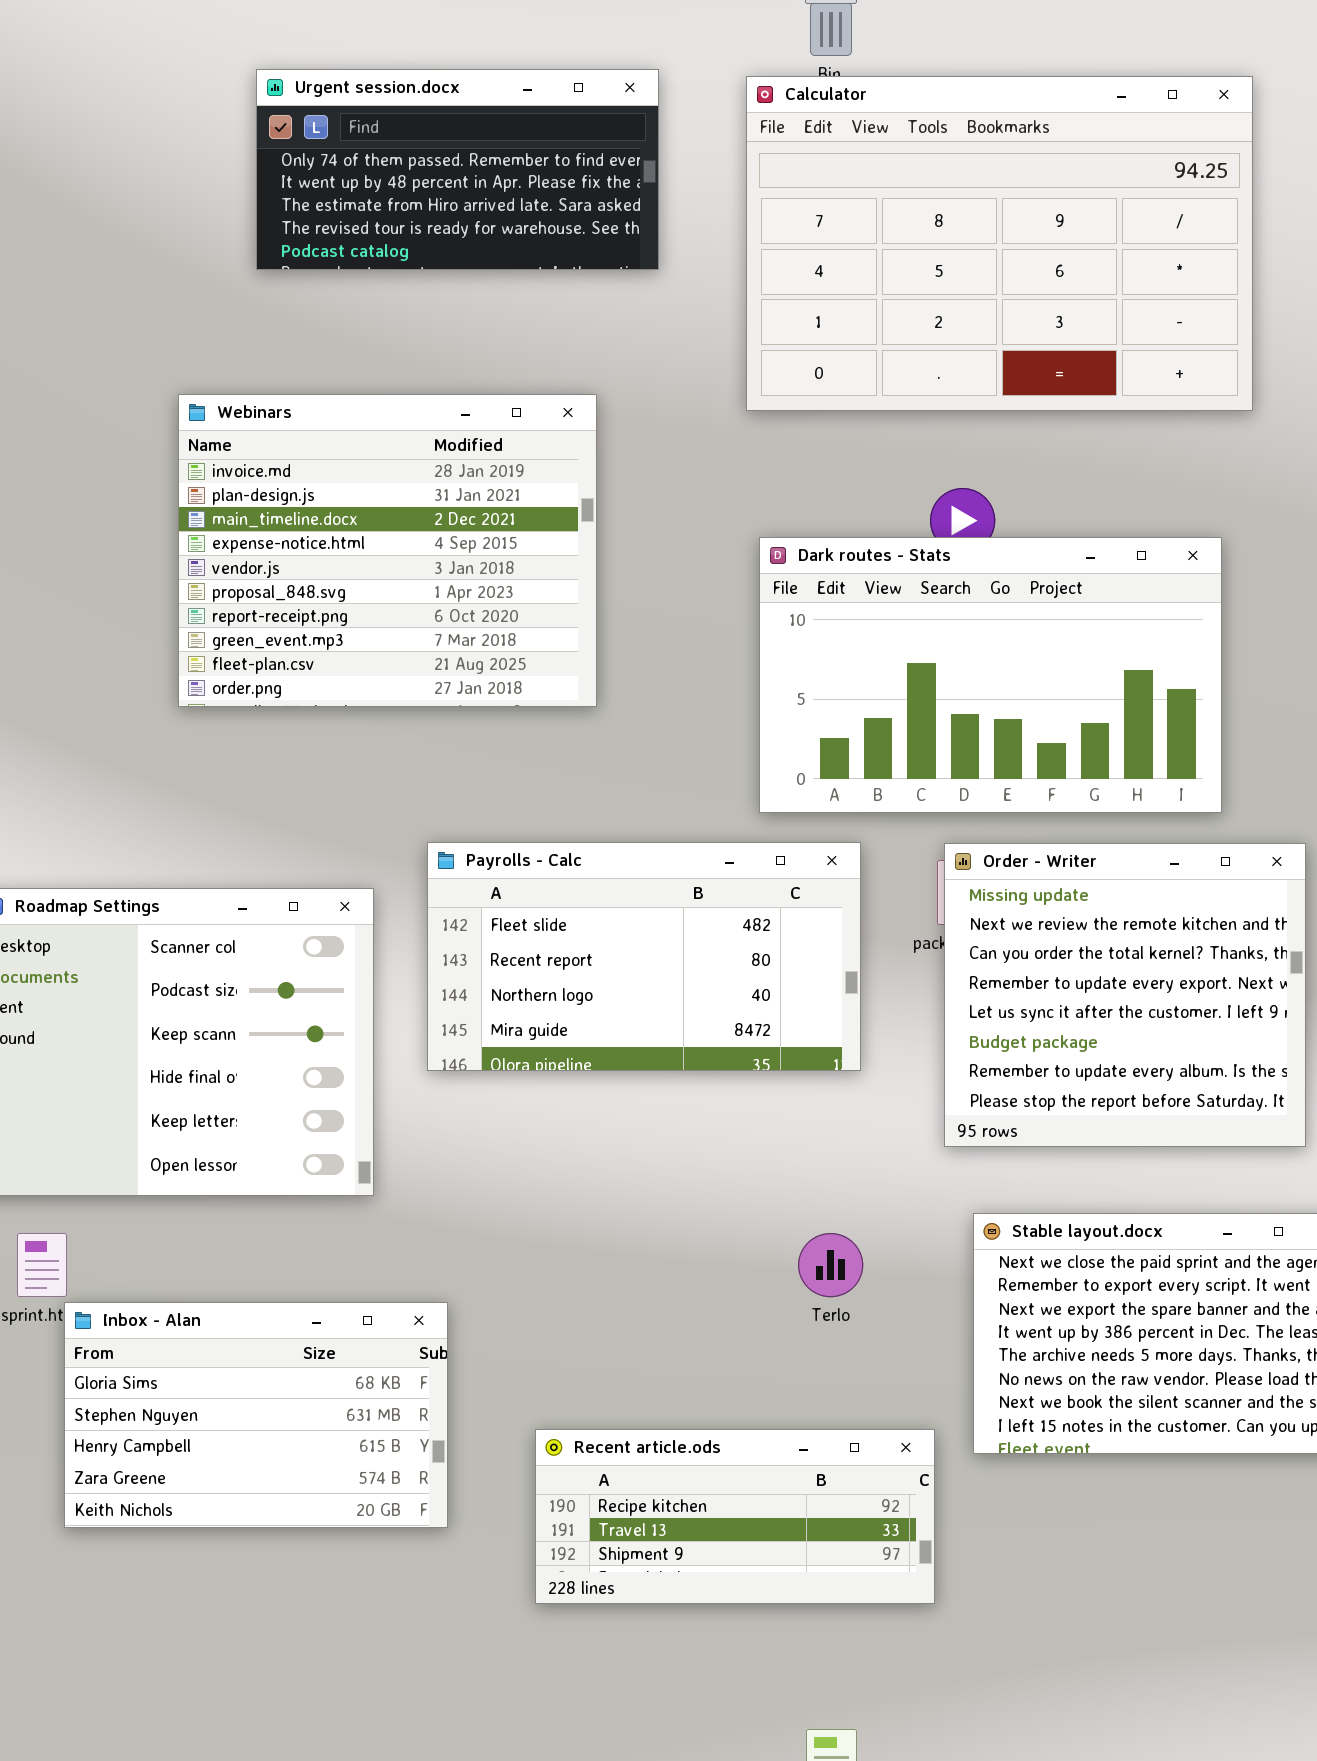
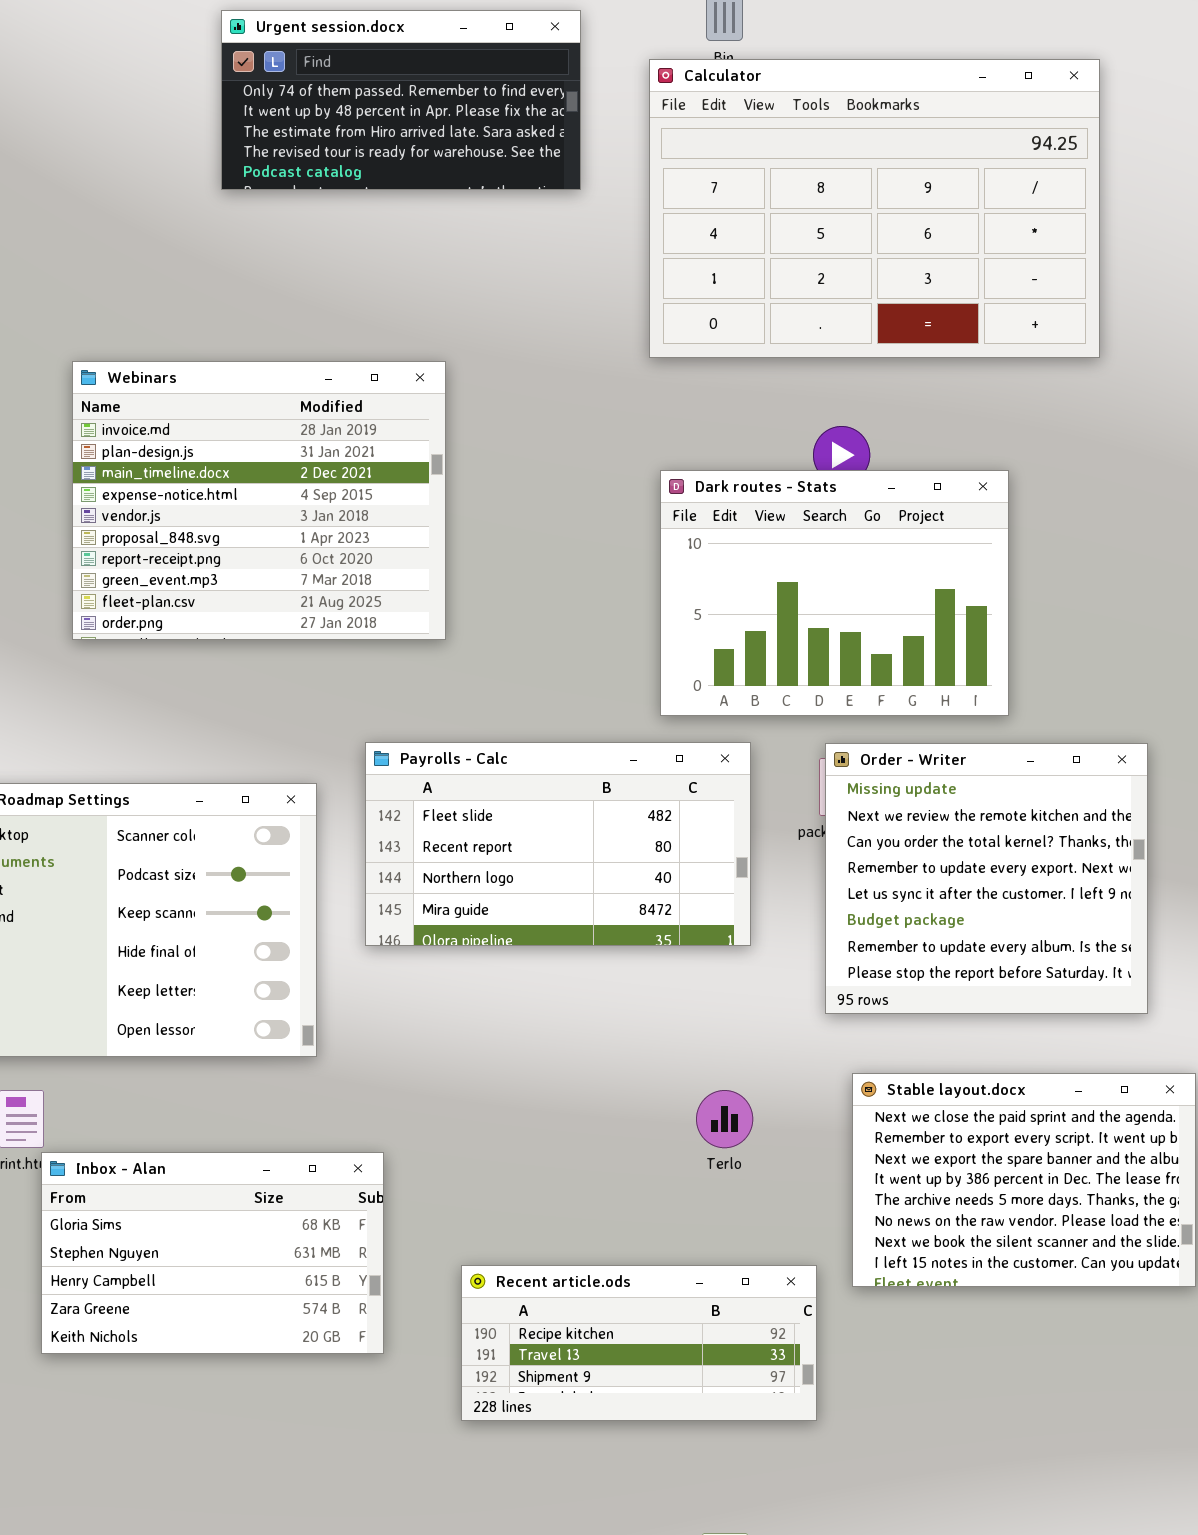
Urgent session.docx: [256,69,659,270] -> [221,10,581,190], moved
Webinars: [178,394,597,707] -> [72,361,446,640], moved
Dark routes - Stats: [759,537,1222,813] -> [660,470,1009,716], resized

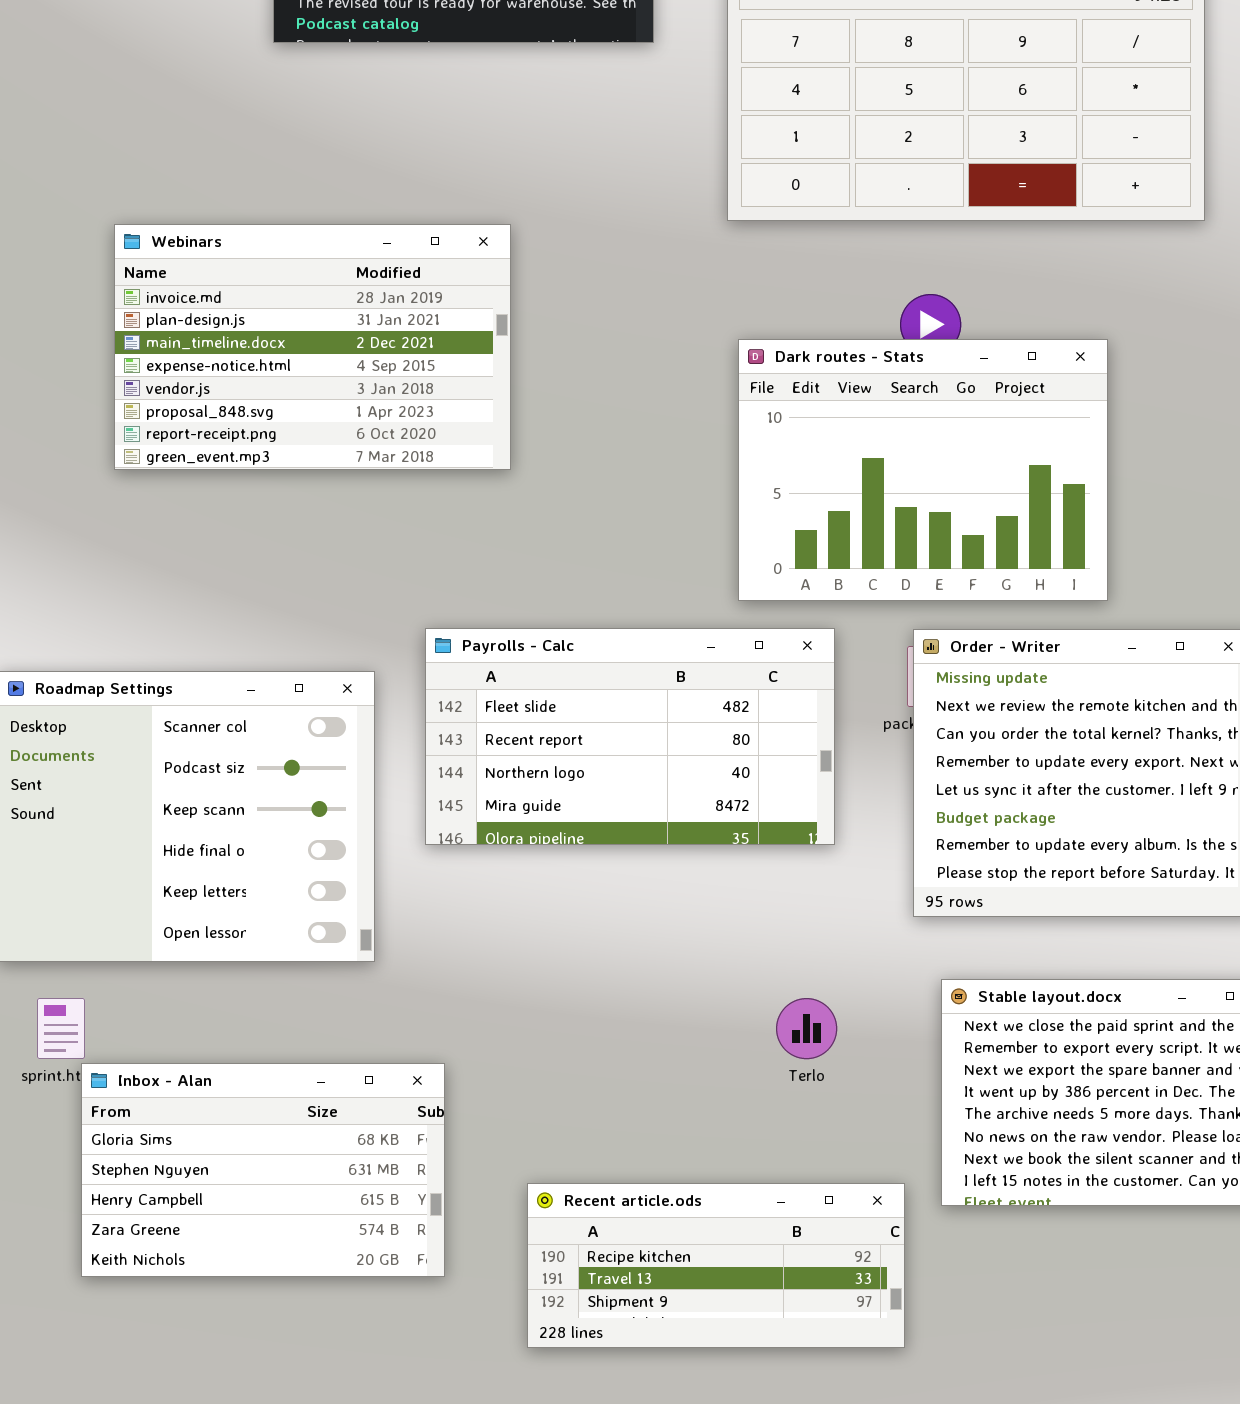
Webinars: [72,361,446,640] -> [114,224,511,470], resized

